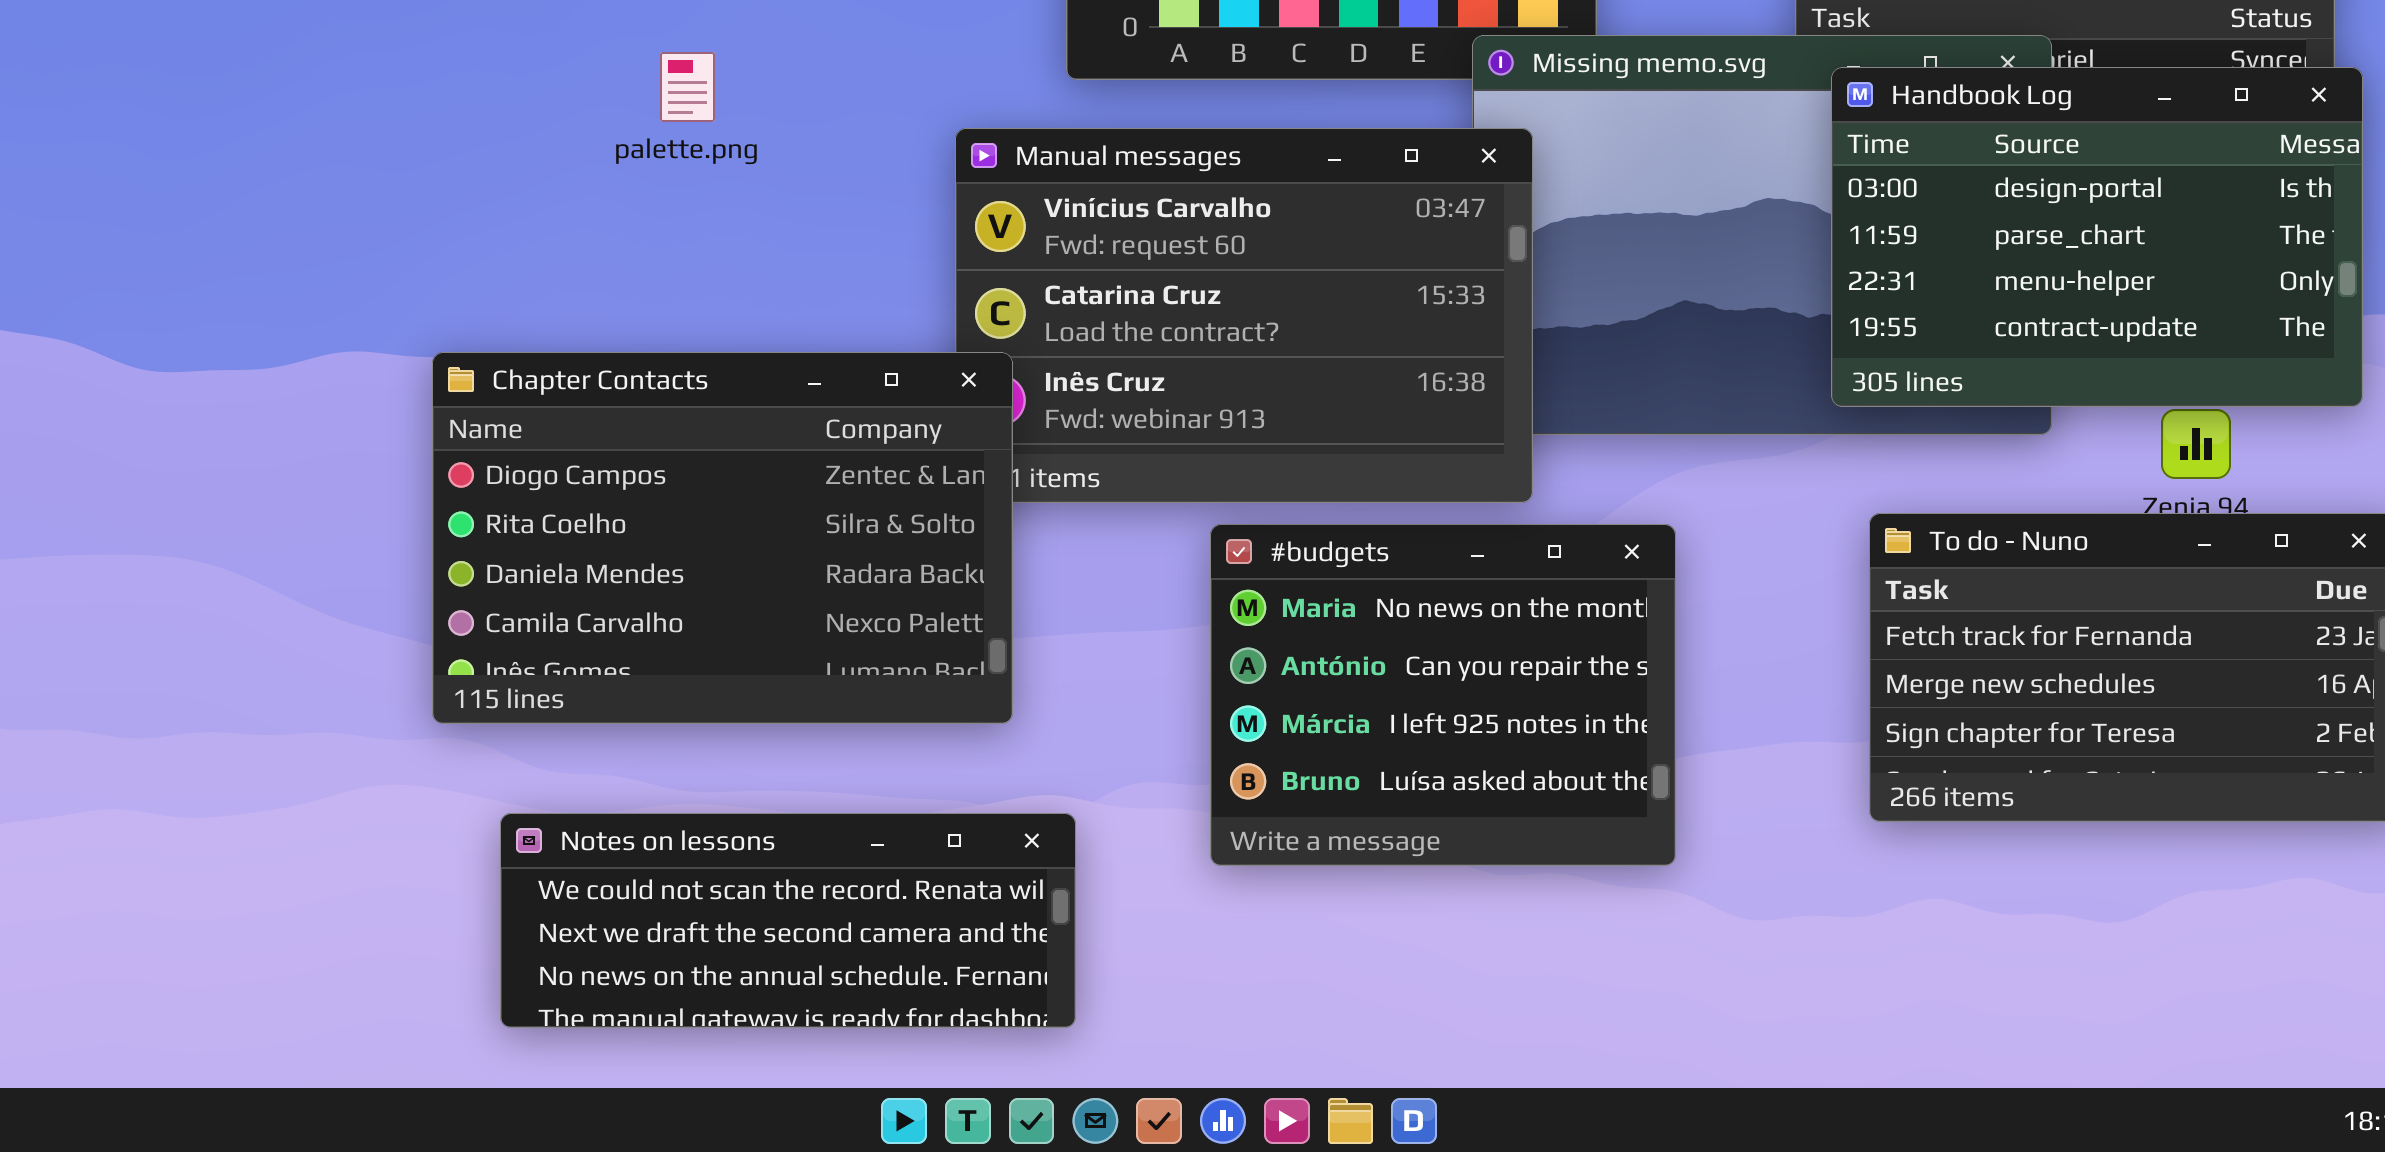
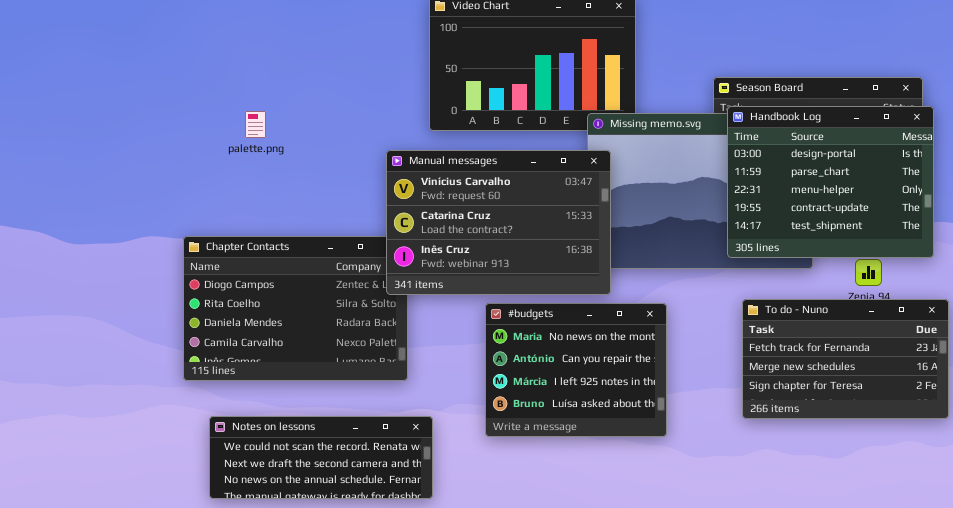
palette.png: [660,52,715,122] -> [245,111,266,138], moved
Handbook Log: [1831,67,2363,407] -> [727,106,934,258], resized
Manual messages: [955,128,1533,503] -> [386,150,611,295], raised

